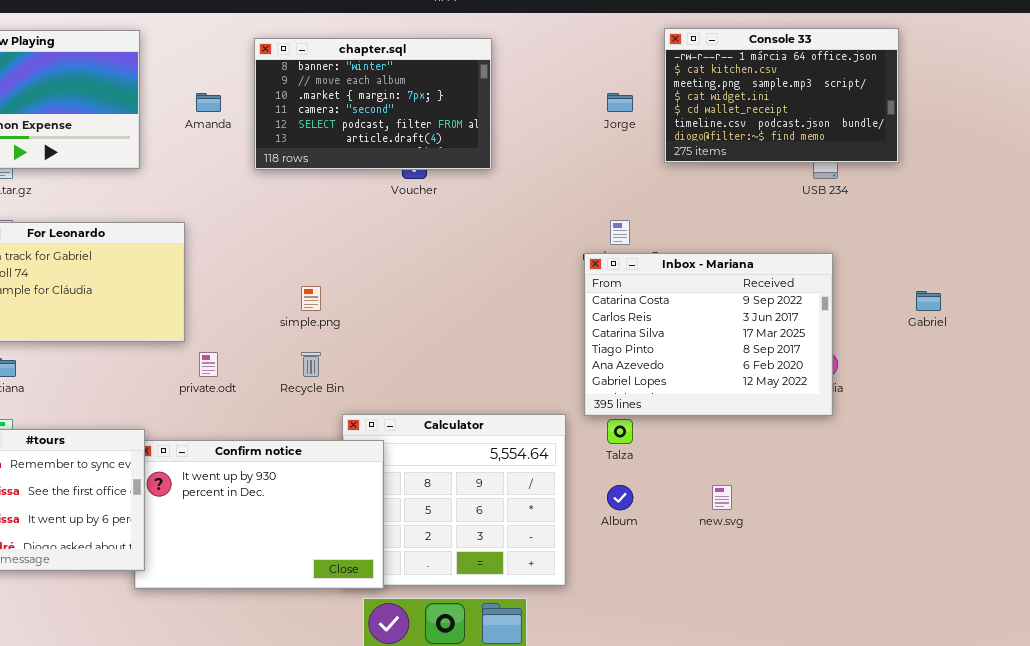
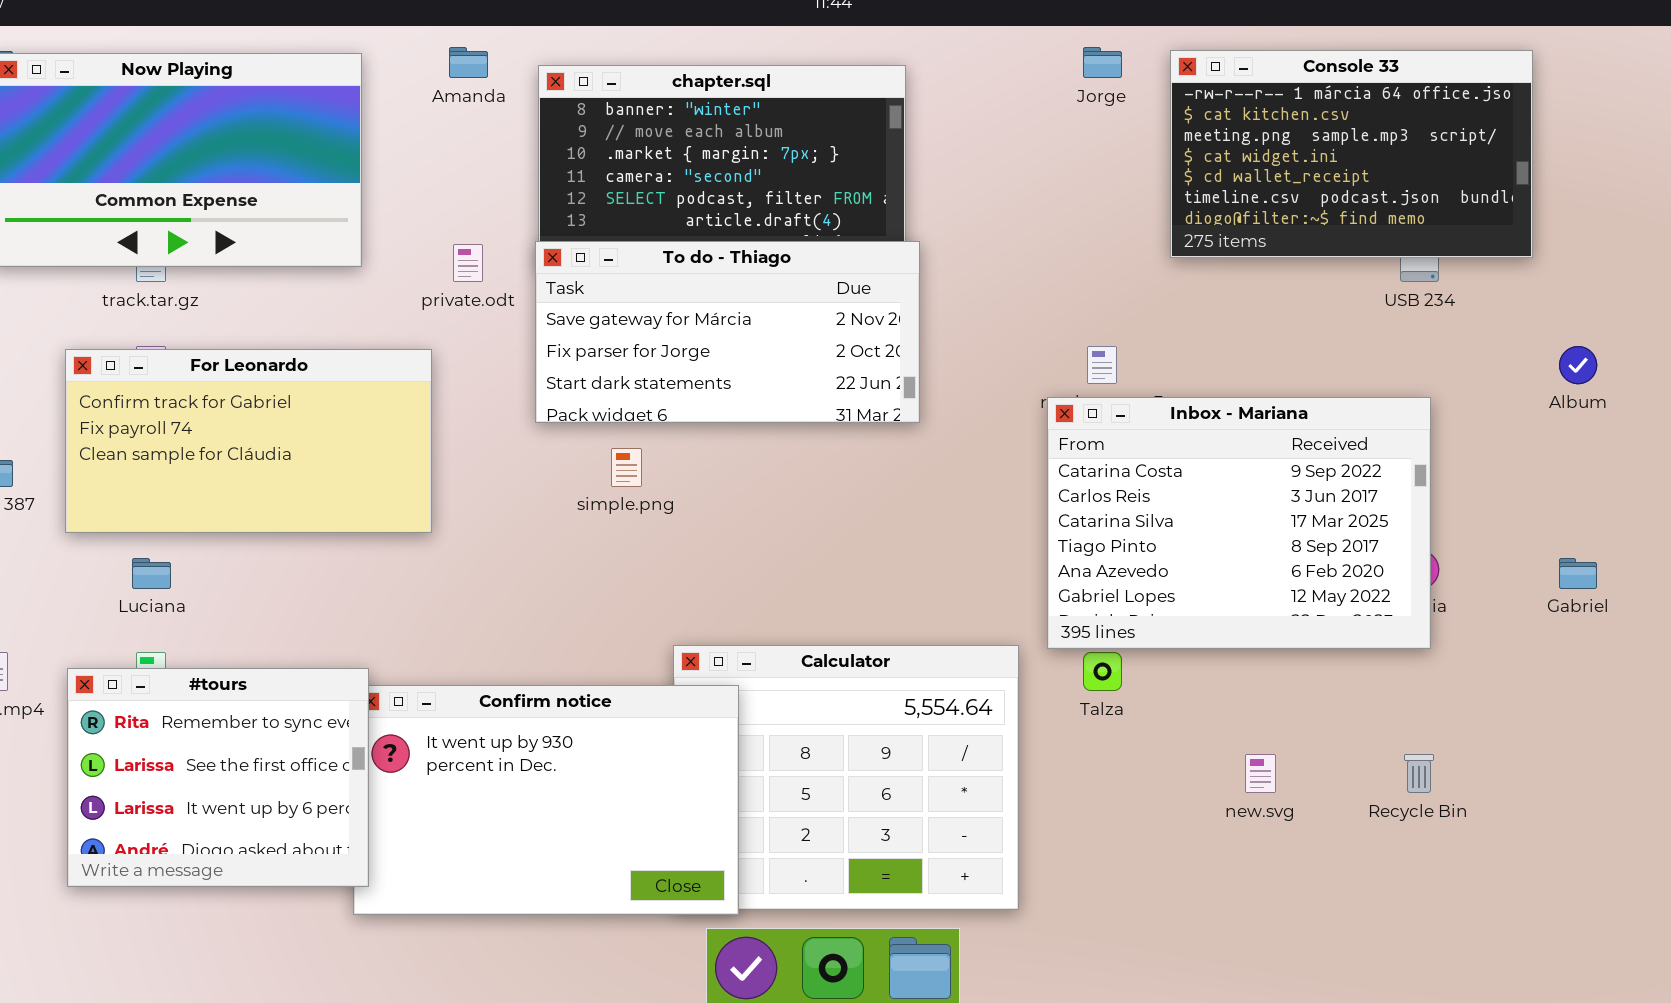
Amanda: [196,93,221,112] -> [449,47,488,78], moved
Jorge: [607,93,633,112] -> [1083,47,1122,78], moved
To do - Thiago: none -> [535,241,920,423], opened
Gabriel: [916,291,941,311] -> [1559,558,1597,589], moved
private.odt: [199,352,218,377] -> [453,244,483,282], moved
Recycle Bin: [301,352,321,377] -> [1404,754,1434,793], moved
Album: [607,485,633,510] -> [1559,346,1597,384], moved

